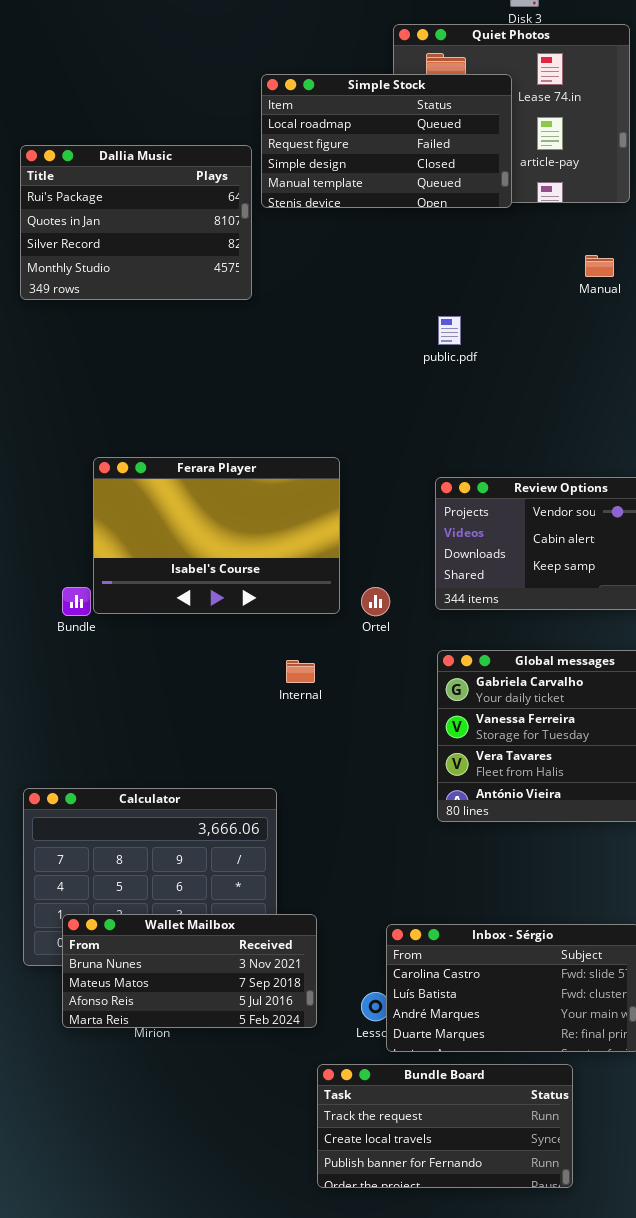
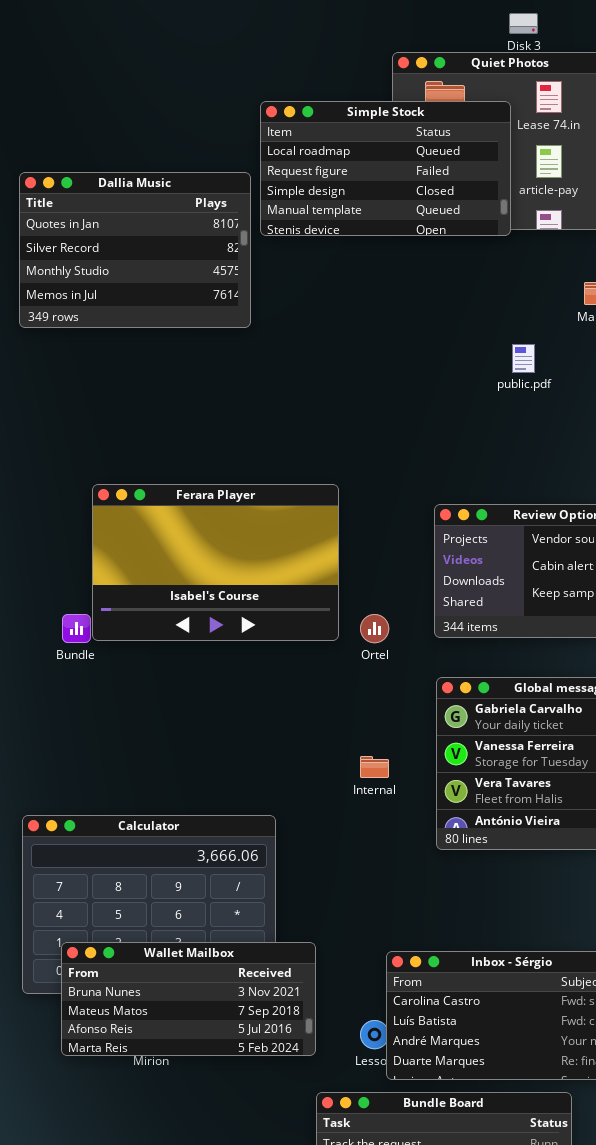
Dallia Music: [20,145,252,300] -> [19,172,251,328], scrolled down 1 row
public.pdf: [438,316,461,345] -> [512,344,535,373], moved
Internal: [286,660,315,683] -> [360,756,389,778], moved

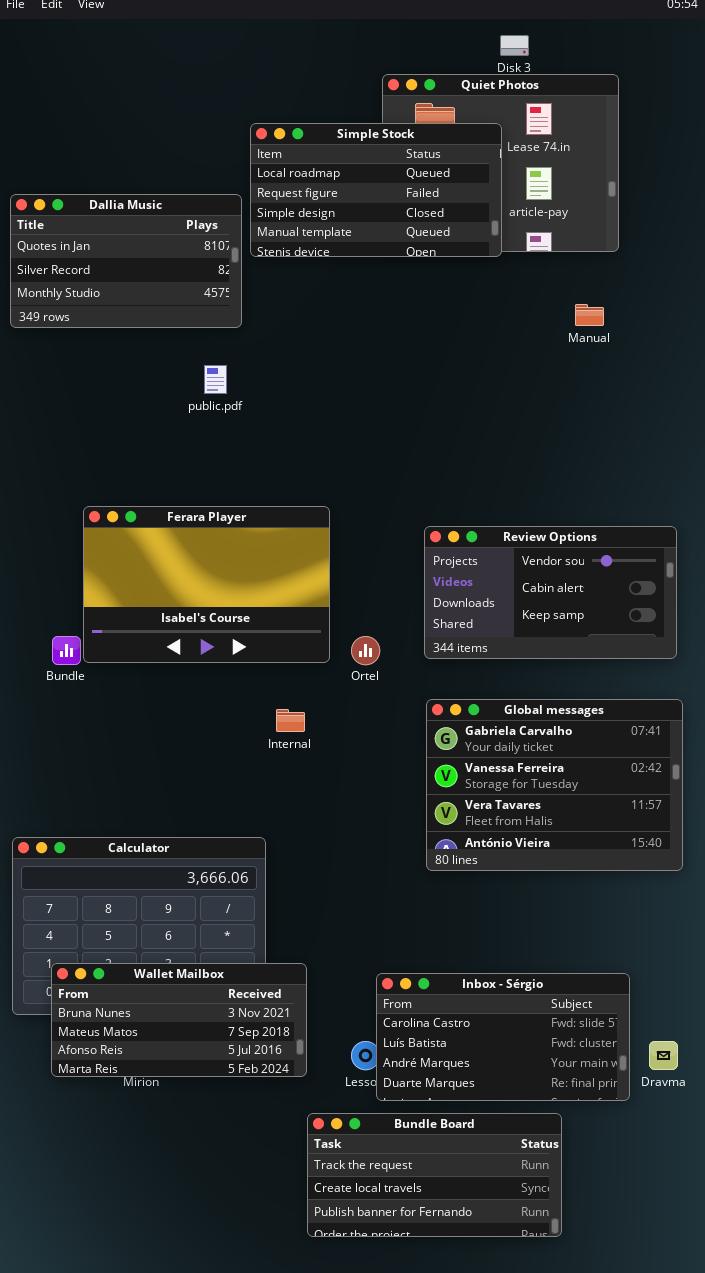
Dallia Music: [19,172,251,328] -> [10,194,242,328], resized
public.pdf: [512,344,535,373] -> [204,365,227,394], moved
Internal: [360,756,389,778] -> [276,709,305,732], moved

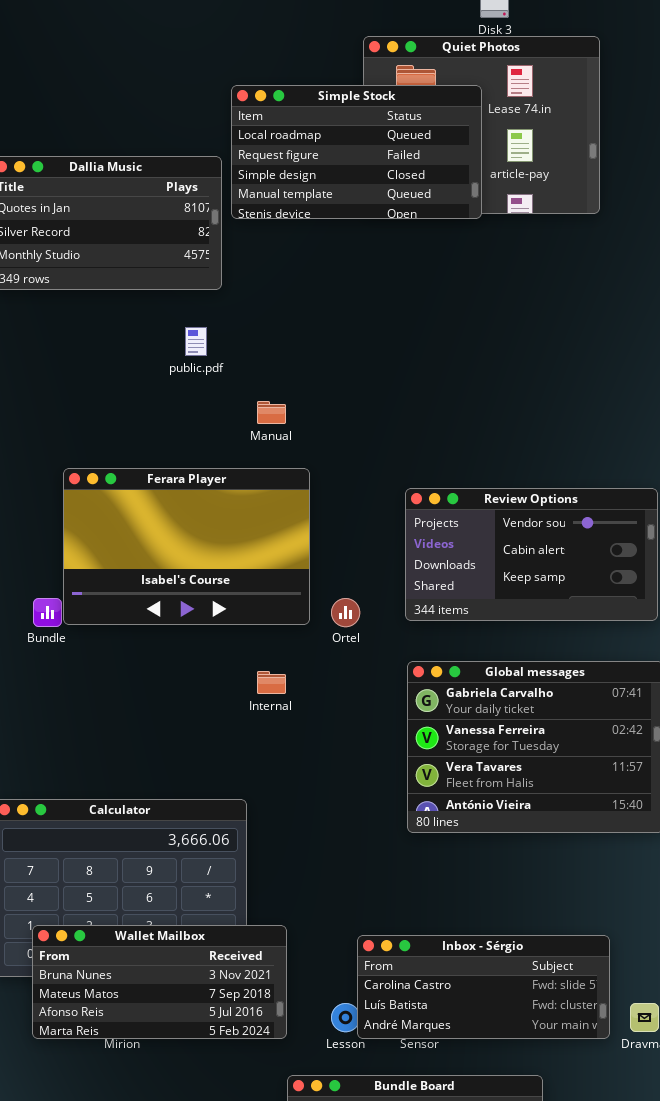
Manual: [575,304,604,326] -> [257,401,286,424], moved
Inbox - Sérgio: [376,973,630,1101] -> [357,935,610,1039], resized

